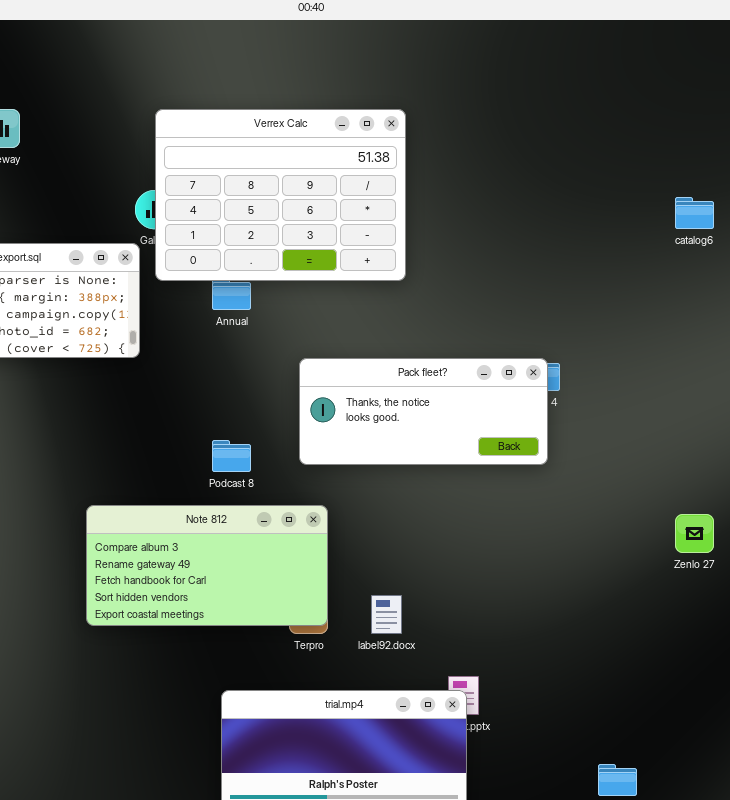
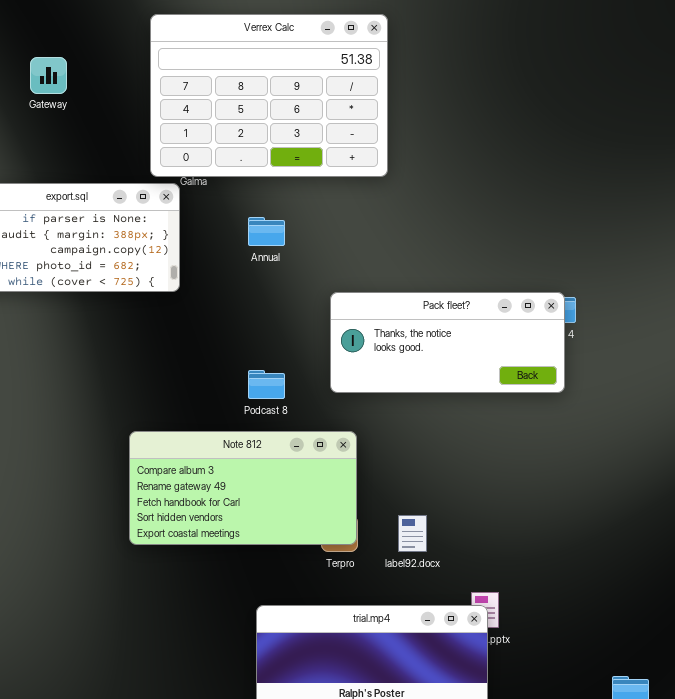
Verrex Calc: [155,109,406,281] -> [150,14,388,177], moved

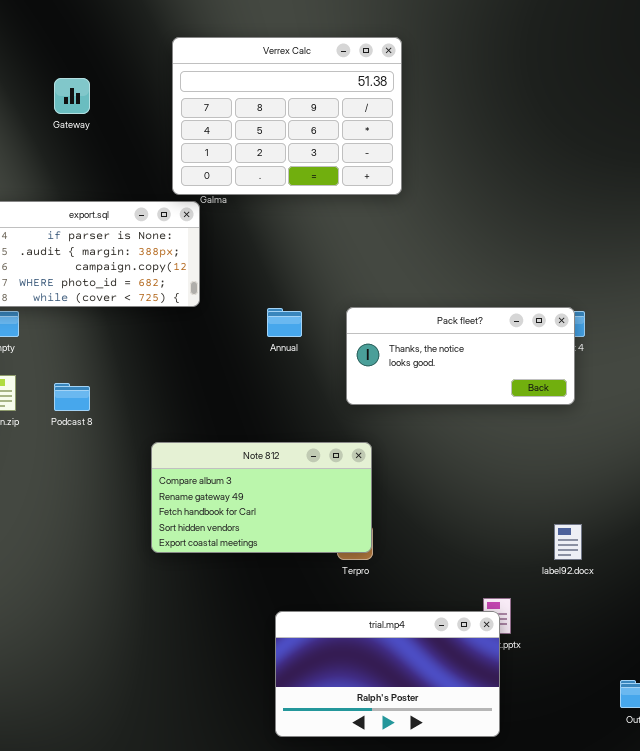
Annual: [248,217,285,246] -> [267,308,302,337], moved
Podcast 8: [248,370,285,399] -> [54,383,90,411], moved
label92.docx: [398,515,427,552] -> [554,524,582,560], moved

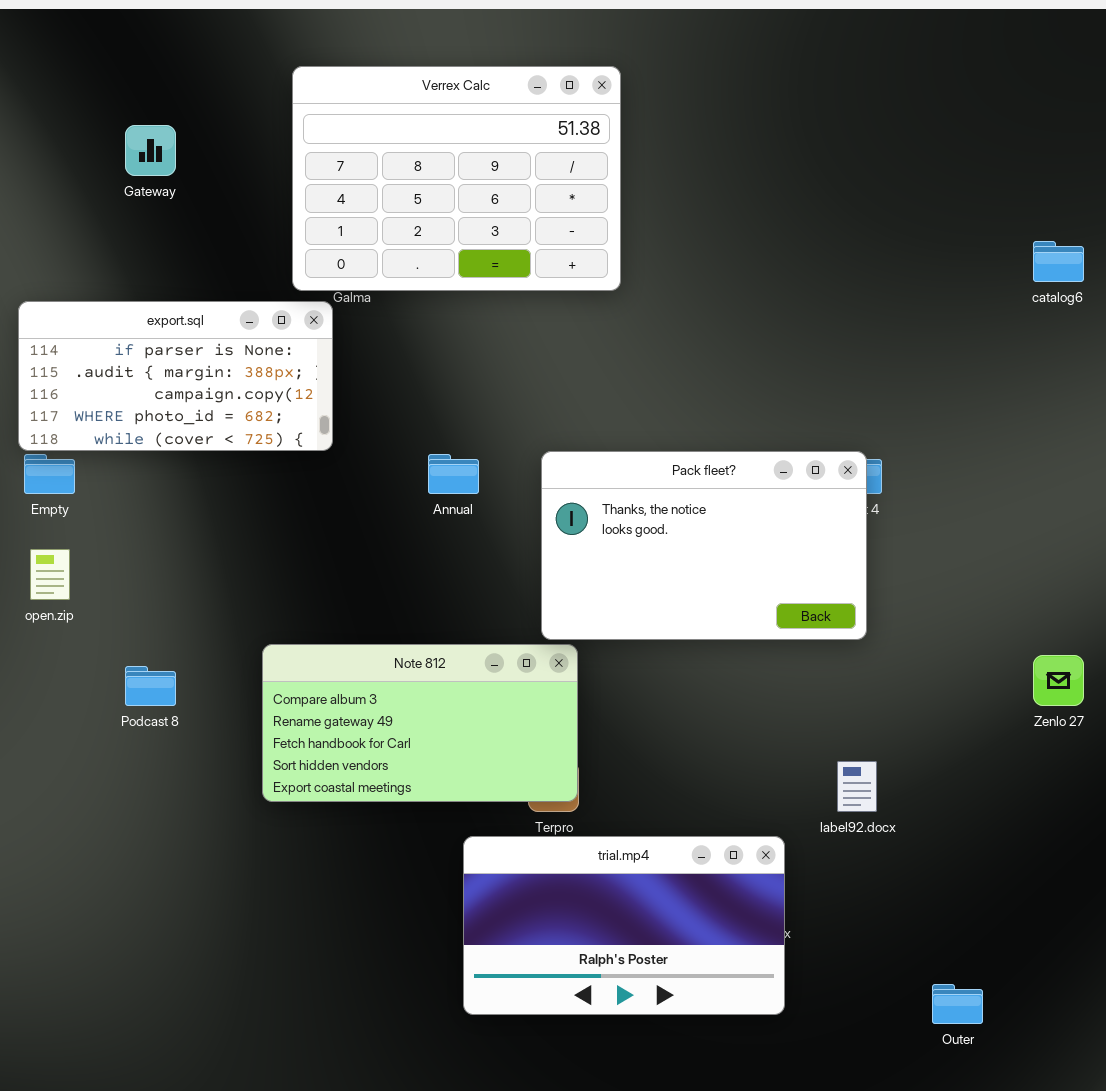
Pack fleet?: [346,307,575,405] -> [541,451,867,640], resized
Podcast 8: [54,383,90,411] -> [125,666,176,706], moved
trial.mp4: [275,611,500,737] -> [463,836,785,1015], moved

